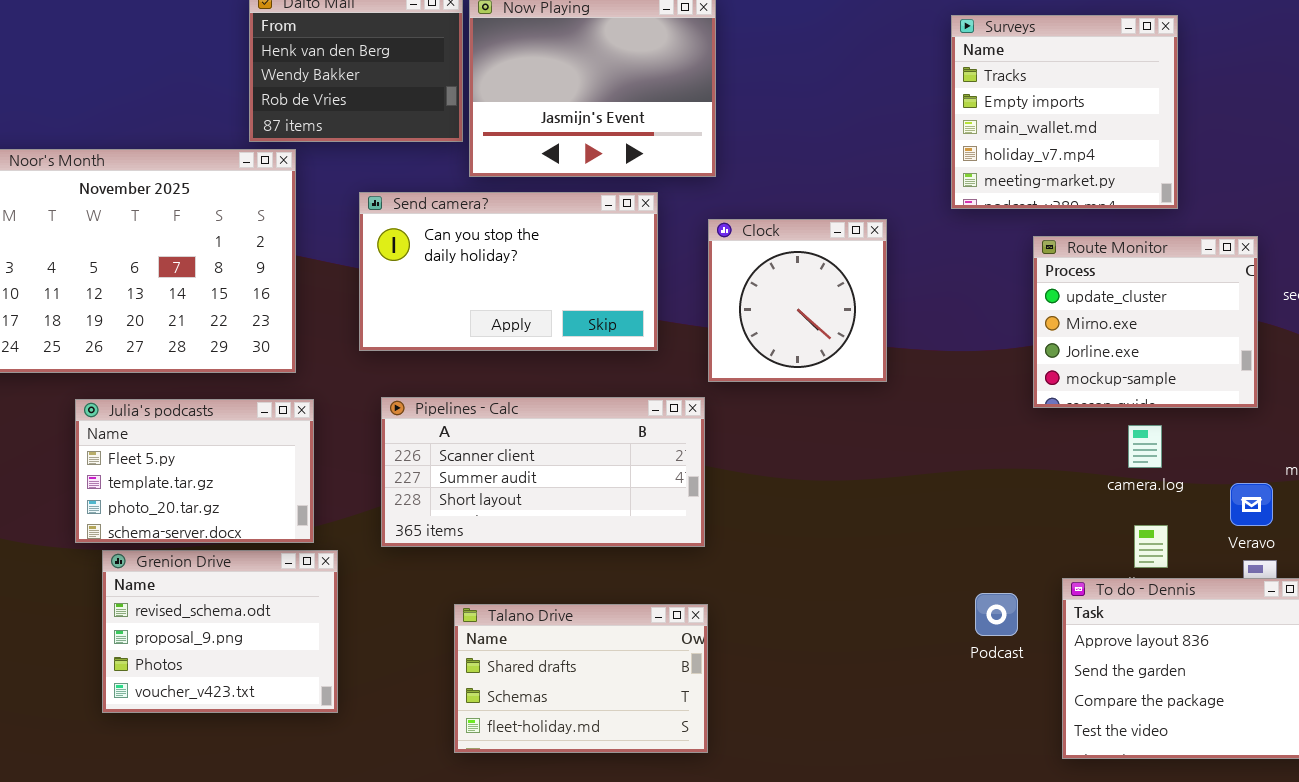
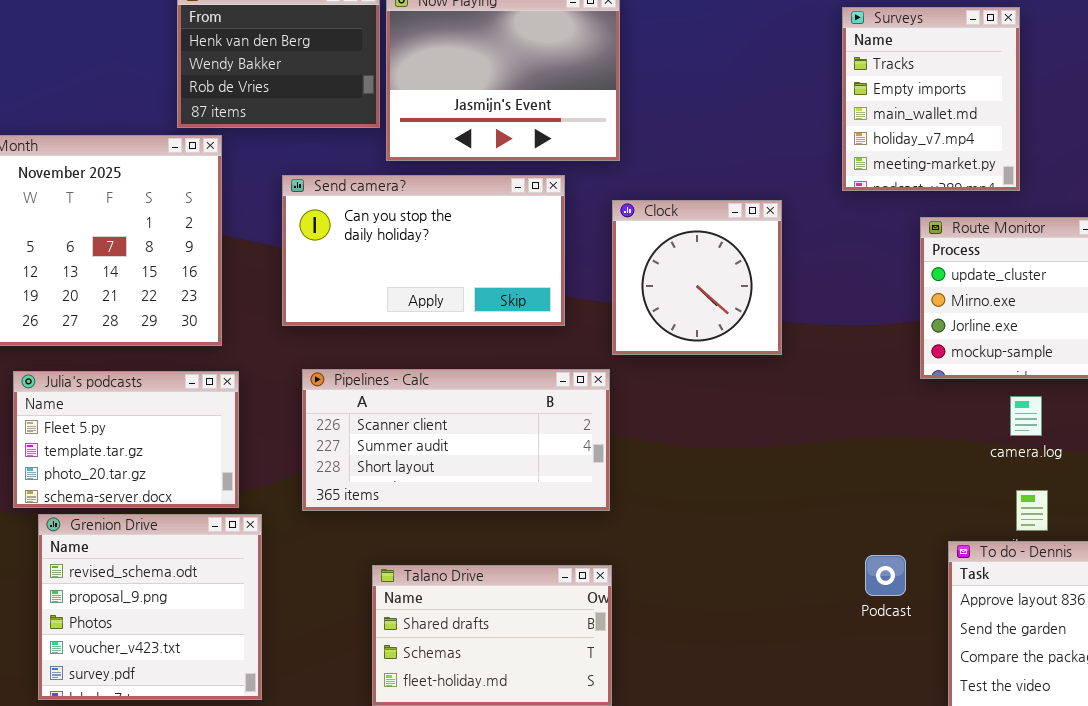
Surveys: [951,15,1178,209] -> [842,7,1020,191], resized
Grenion Drive: [102,550,338,713] -> [38,514,262,700], resized

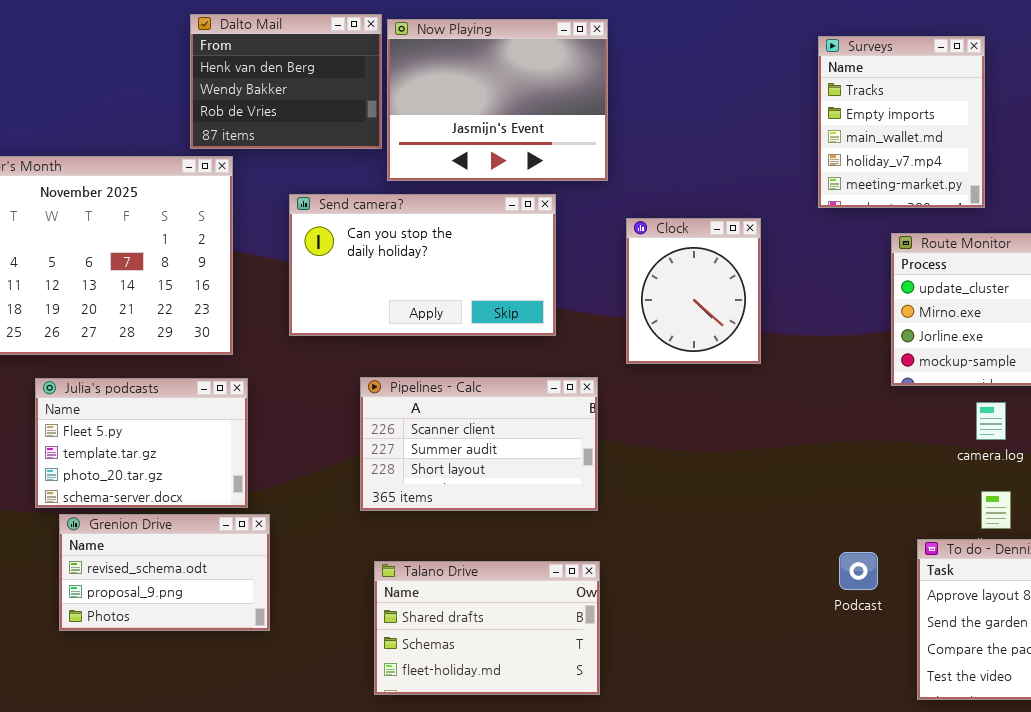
Clock: [612,200,782,355] -> [626,218,761,364], resized
Pipelines - Calc: [302,369,610,511] -> [360,377,598,511], resized
Grenion Drive: [38,514,262,700] -> [59,514,270,631], resized

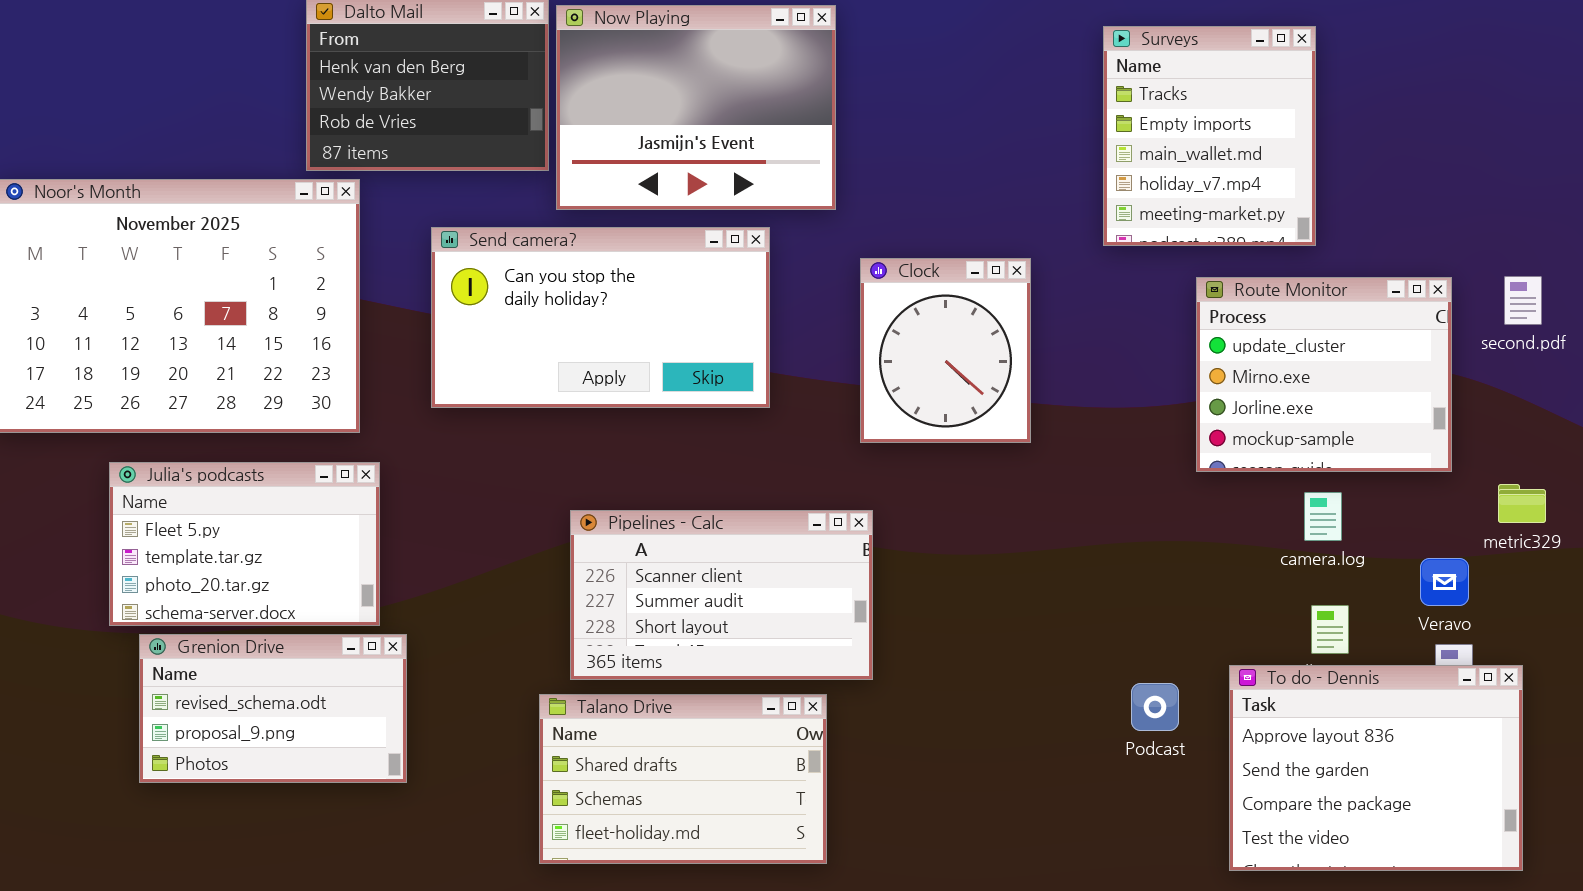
Pipelines - Calc: [360,377,598,511] -> [570,510,873,680], moved

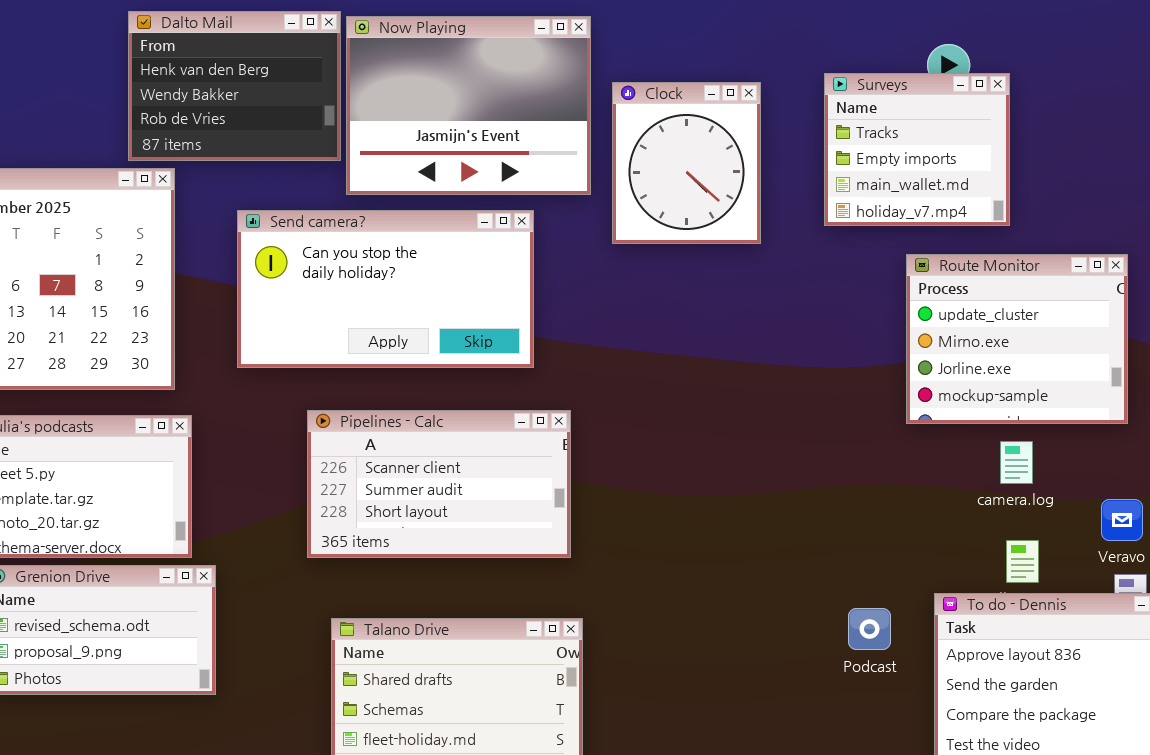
Surveys: [1103,26,1316,246] -> [824,73,1010,226], resized
Clock: [860,258,1031,443] -> [612,82,761,244], moved
Pipelines - Calc: [570,510,873,680] -> [307,410,571,558], moved

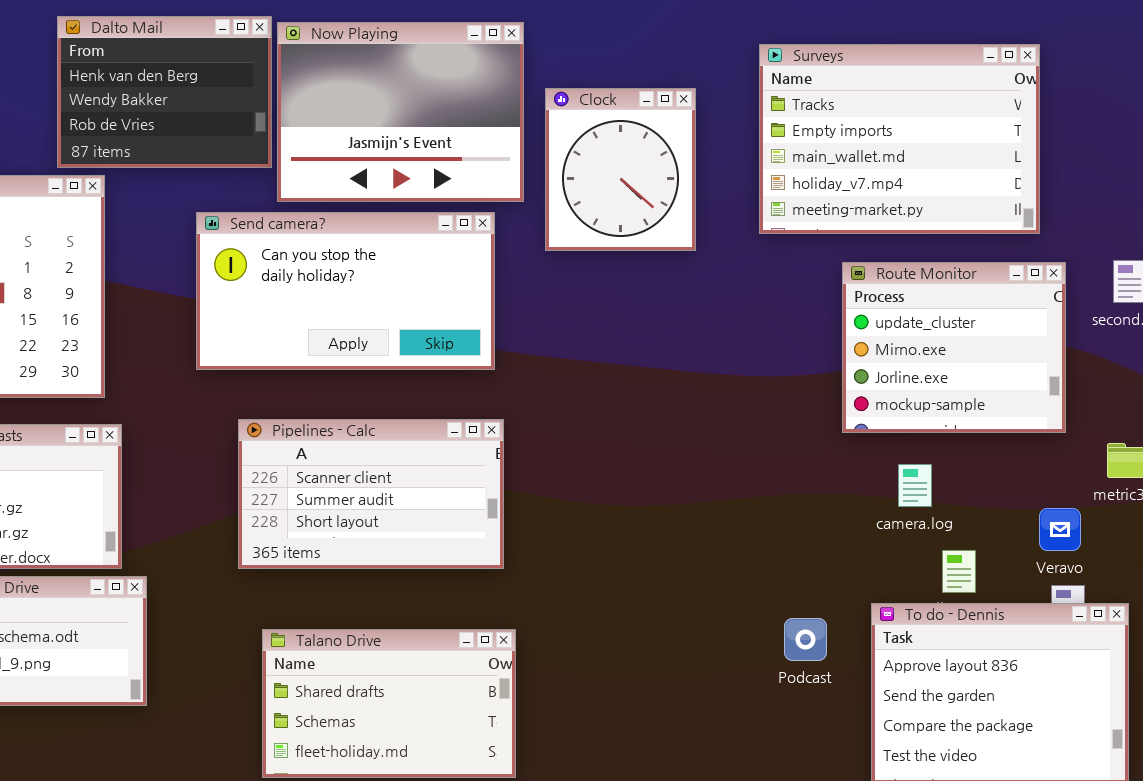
Surveys: [824,73,1010,226] -> [759,44,1040,234], resized
Send camera?: [237,210,534,368] -> [196,212,495,370], moved
camera.log: [1000,441,1033,484] -> [898,464,932,507], moved

